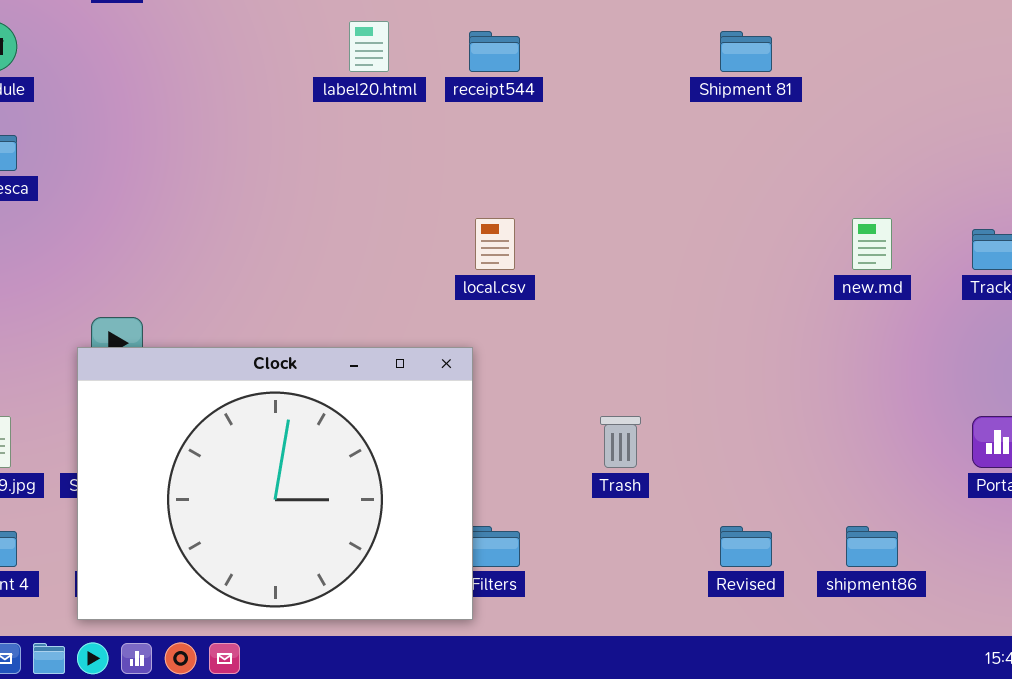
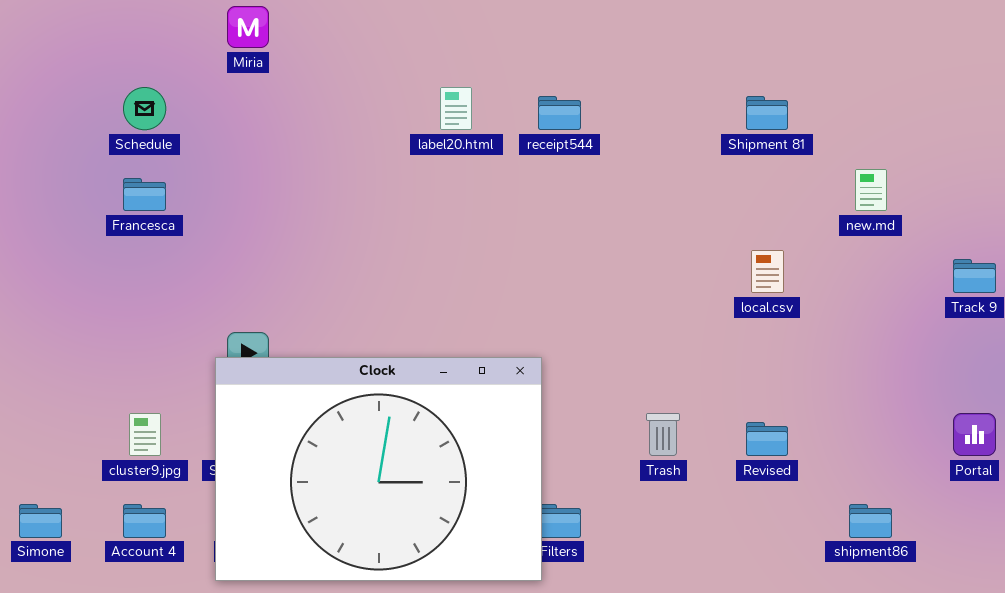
local.csv: [475,218,515,270] -> [751,250,784,293], moved
new.md: [852,218,892,270] -> [855,169,887,211], moved
Revised: [720,526,772,567] -> [746,422,788,456], moved

